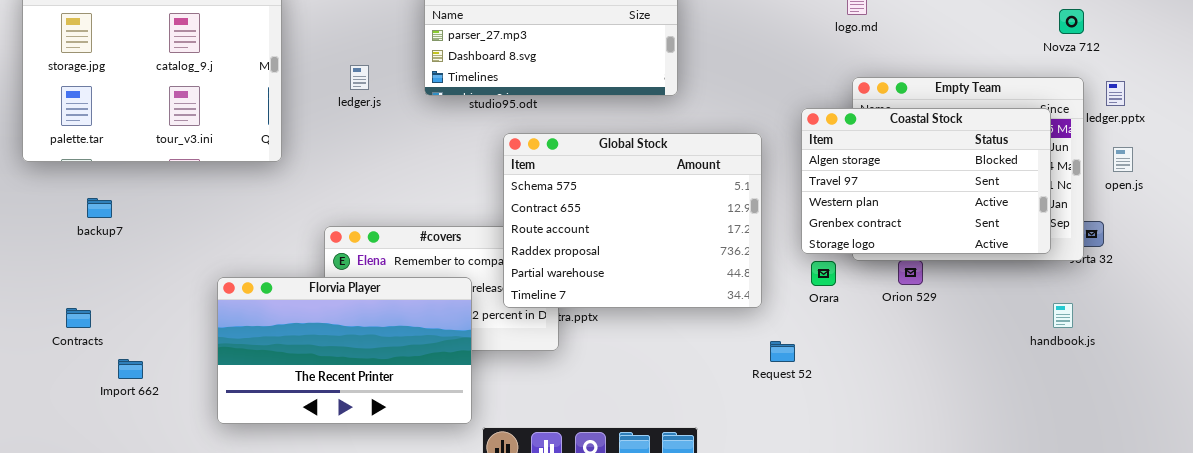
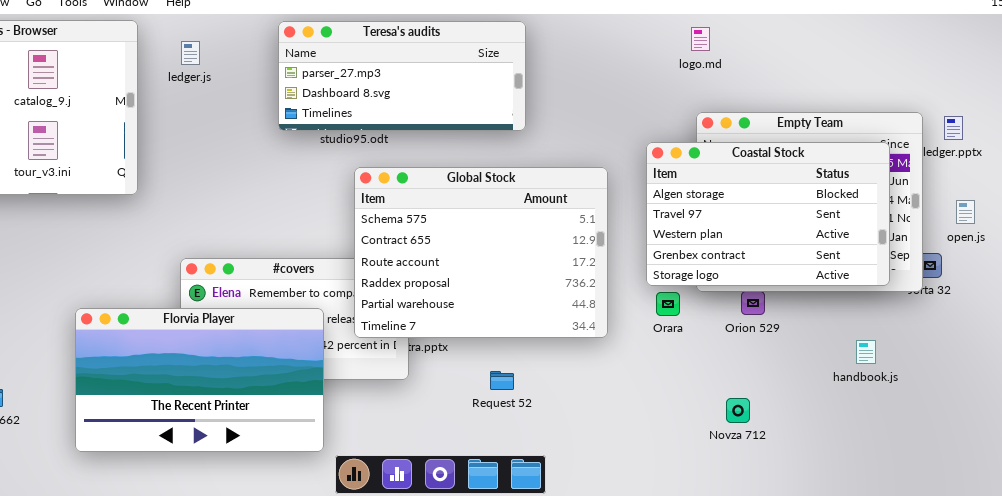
Novza 712: [1059,9,1084,34] -> [726,398,750,423], moved
ledger.js: [350,65,369,90] -> [181,41,200,65], moved
open.js: [1113,147,1133,172] -> [956,200,975,224], moved
handbook.js: [1053,303,1073,328] -> [856,340,876,364], moved
Request 52: [770,341,795,362] -> [490,371,514,390], moved

